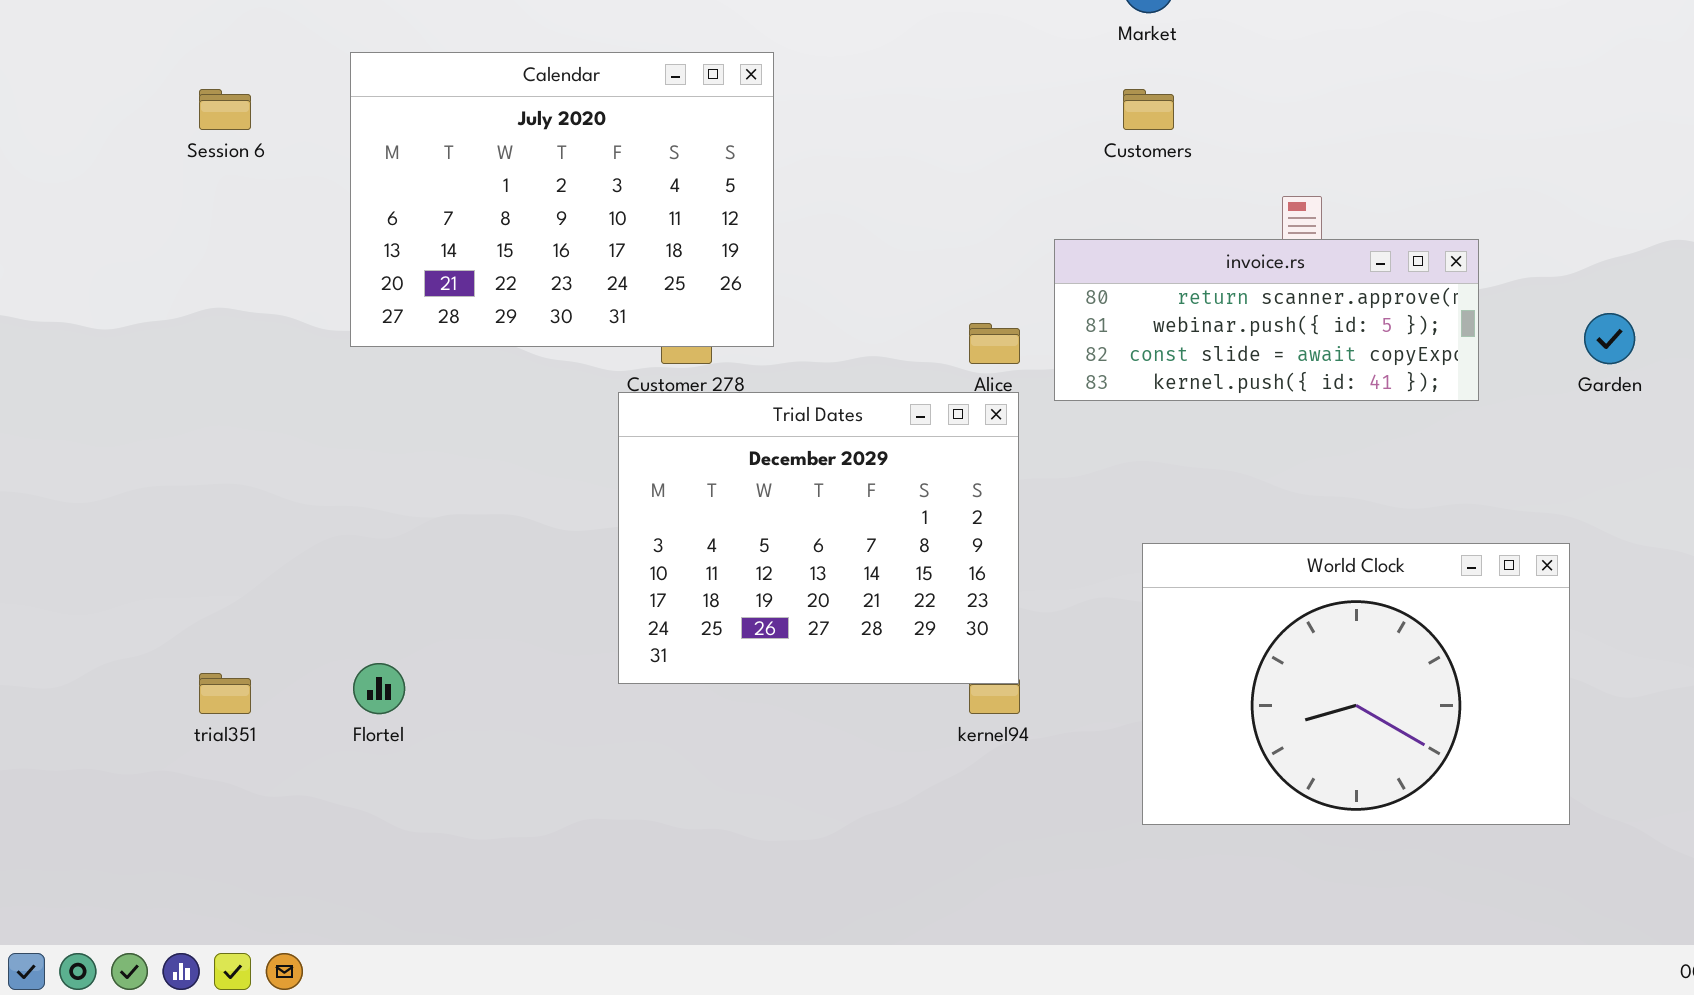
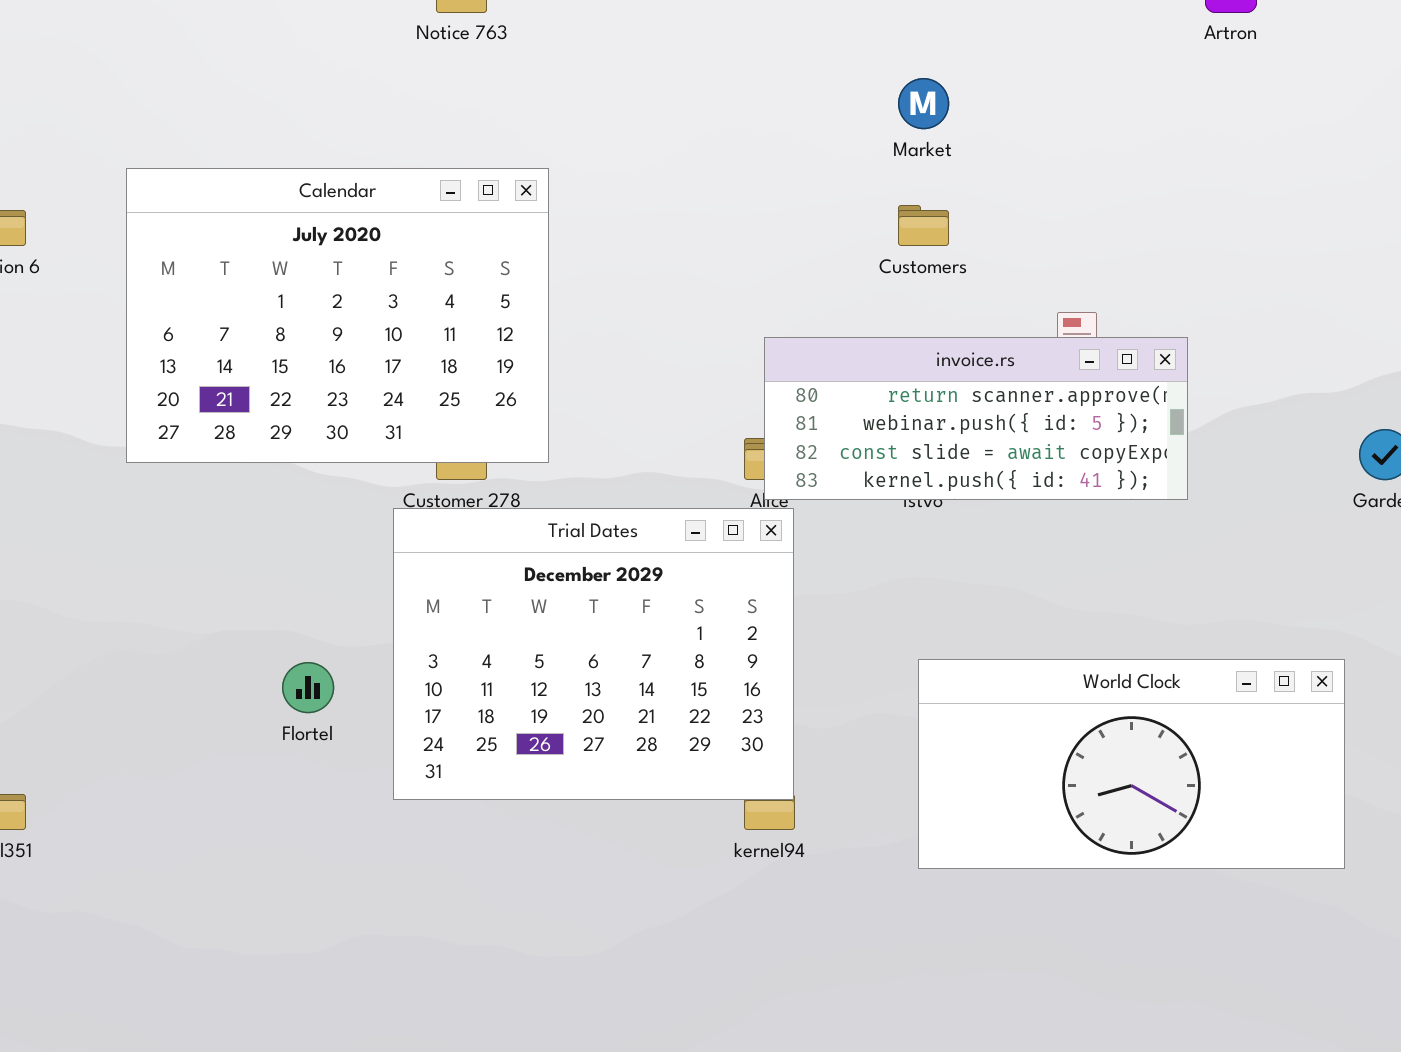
invoice.rs: [1054,239,1479,401] -> [764,337,1188,500], moved
World Clock: [1142,543,1570,825] -> [918,659,1345,869], resized
Flortel: [353,663,405,714] -> [282,662,334,713], moved

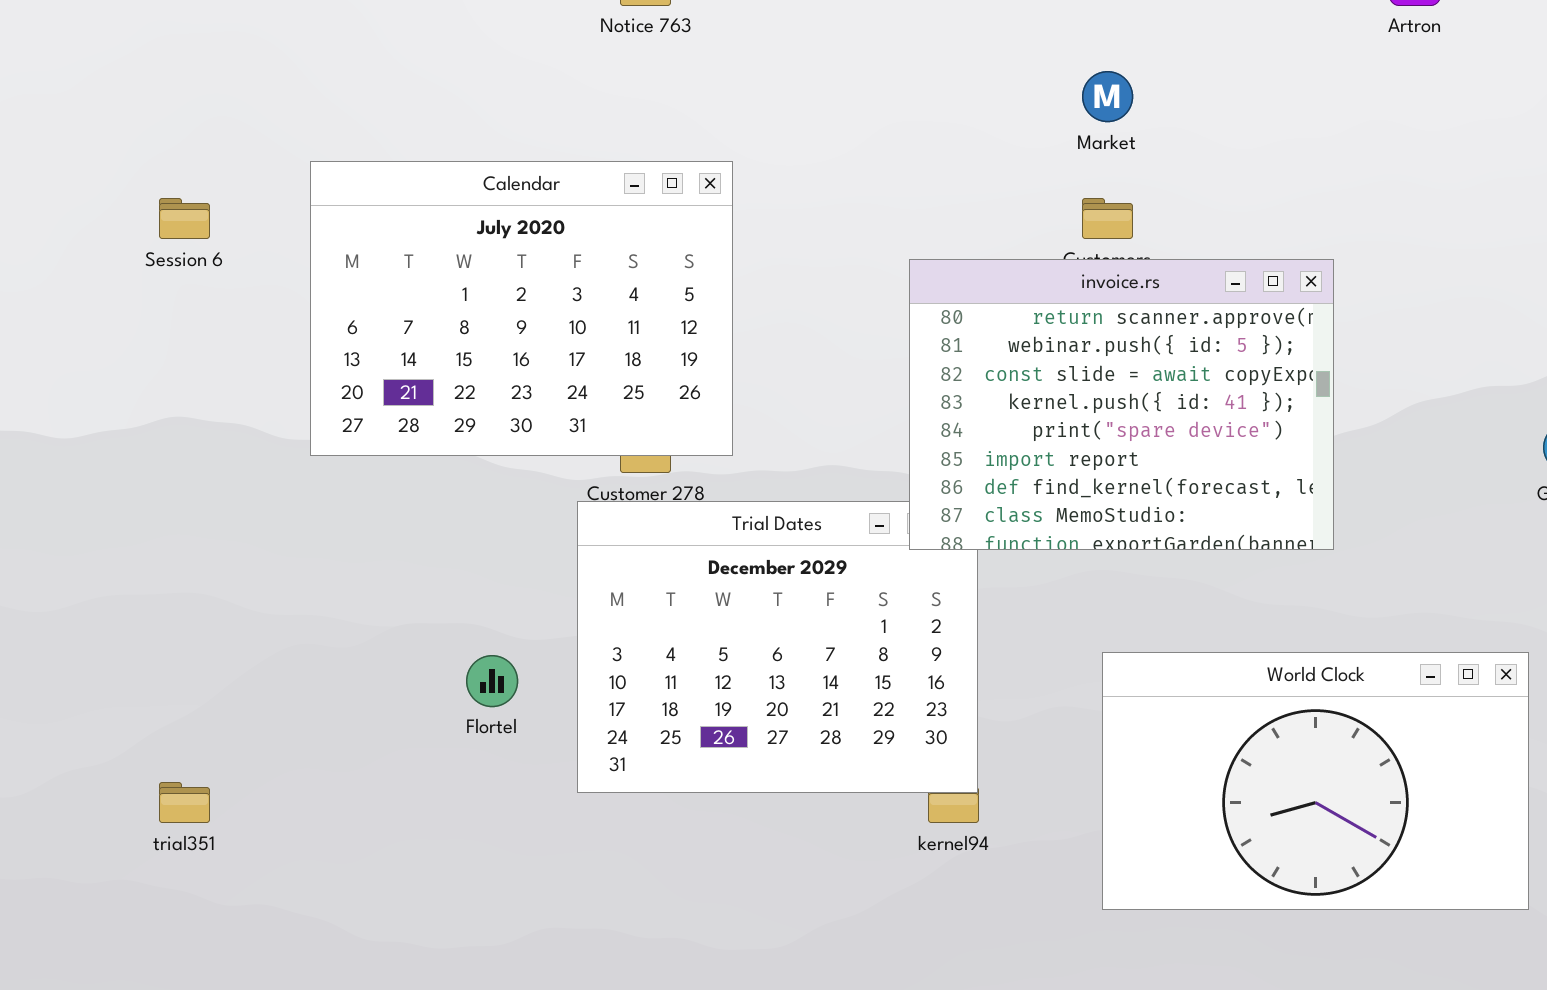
invoice.rs: [764,337,1188,500] -> [909,259,1334,550], moved, resized
World Clock: [918,659,1345,869] -> [1102,652,1529,910], resized

